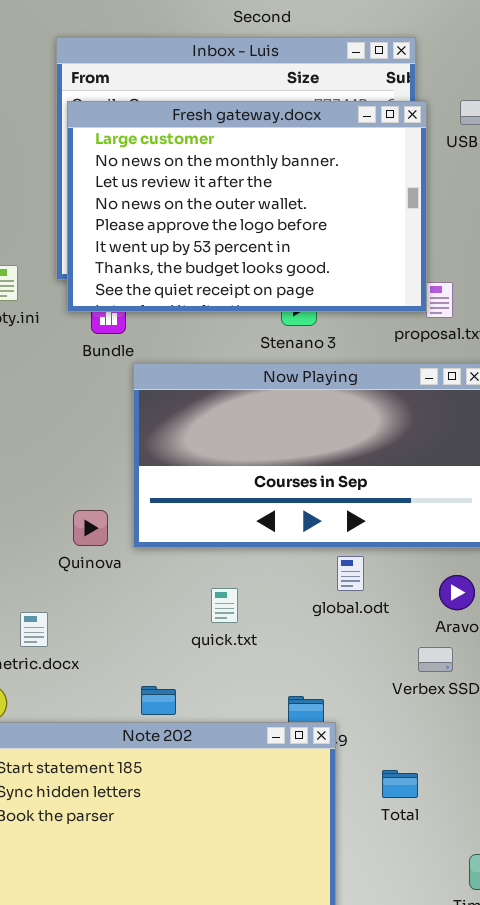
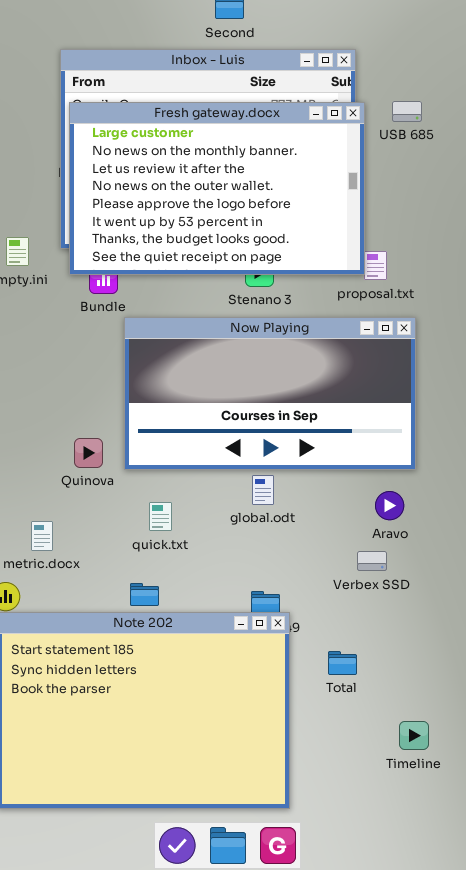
global.odt: [337,556,364,591] -> [252,475,274,505], moved
quick.txt: [211,588,238,623] -> [149,502,172,531], moved

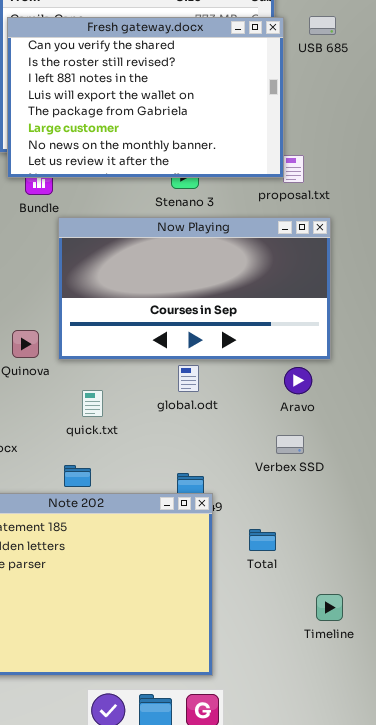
Fresh gateway.docx: [69,102,365,275] -> [7,17,284,178], scrolled up 5 rows
Aravo: [375,491,404,520] -> [284,367,312,394], moved

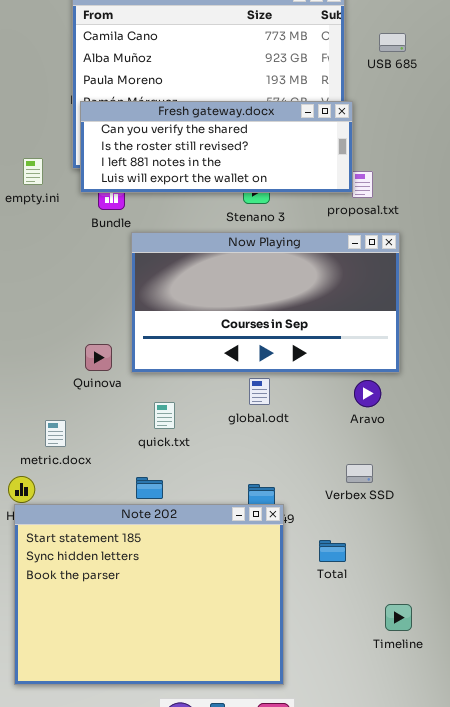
Fresh gateway.docx: [7,17,284,178] -> [80,101,353,193], resized
Verbex SSD: [276,435,304,454] -> [346,464,373,483], moved

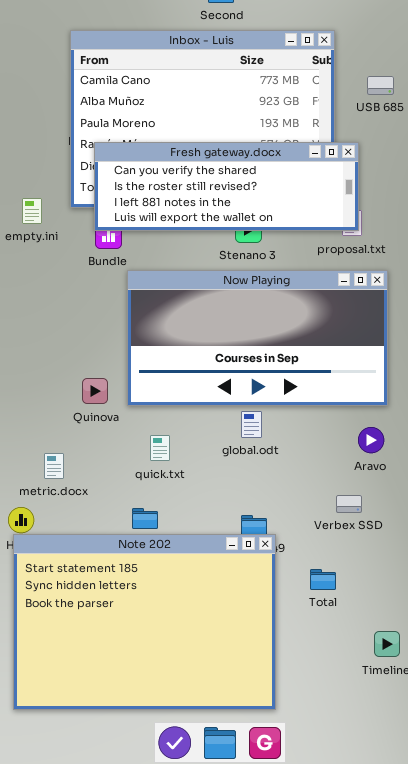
Fresh gateway.docx: [80,101,353,193] -> [94,142,359,231], moved
Aravo: [354,380,381,407] -> [358,427,384,453], moved

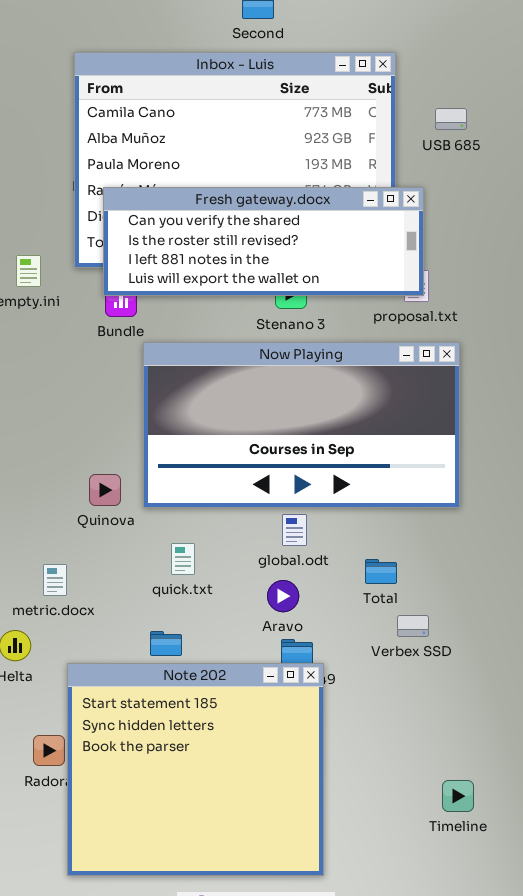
Aravo: [358,427,384,453] -> [267,580,299,612], moved
Note 202: [13,534,276,710] -> [67,663,324,876], resized
Total: [310,569,336,590] -> [365,559,397,584], moved

